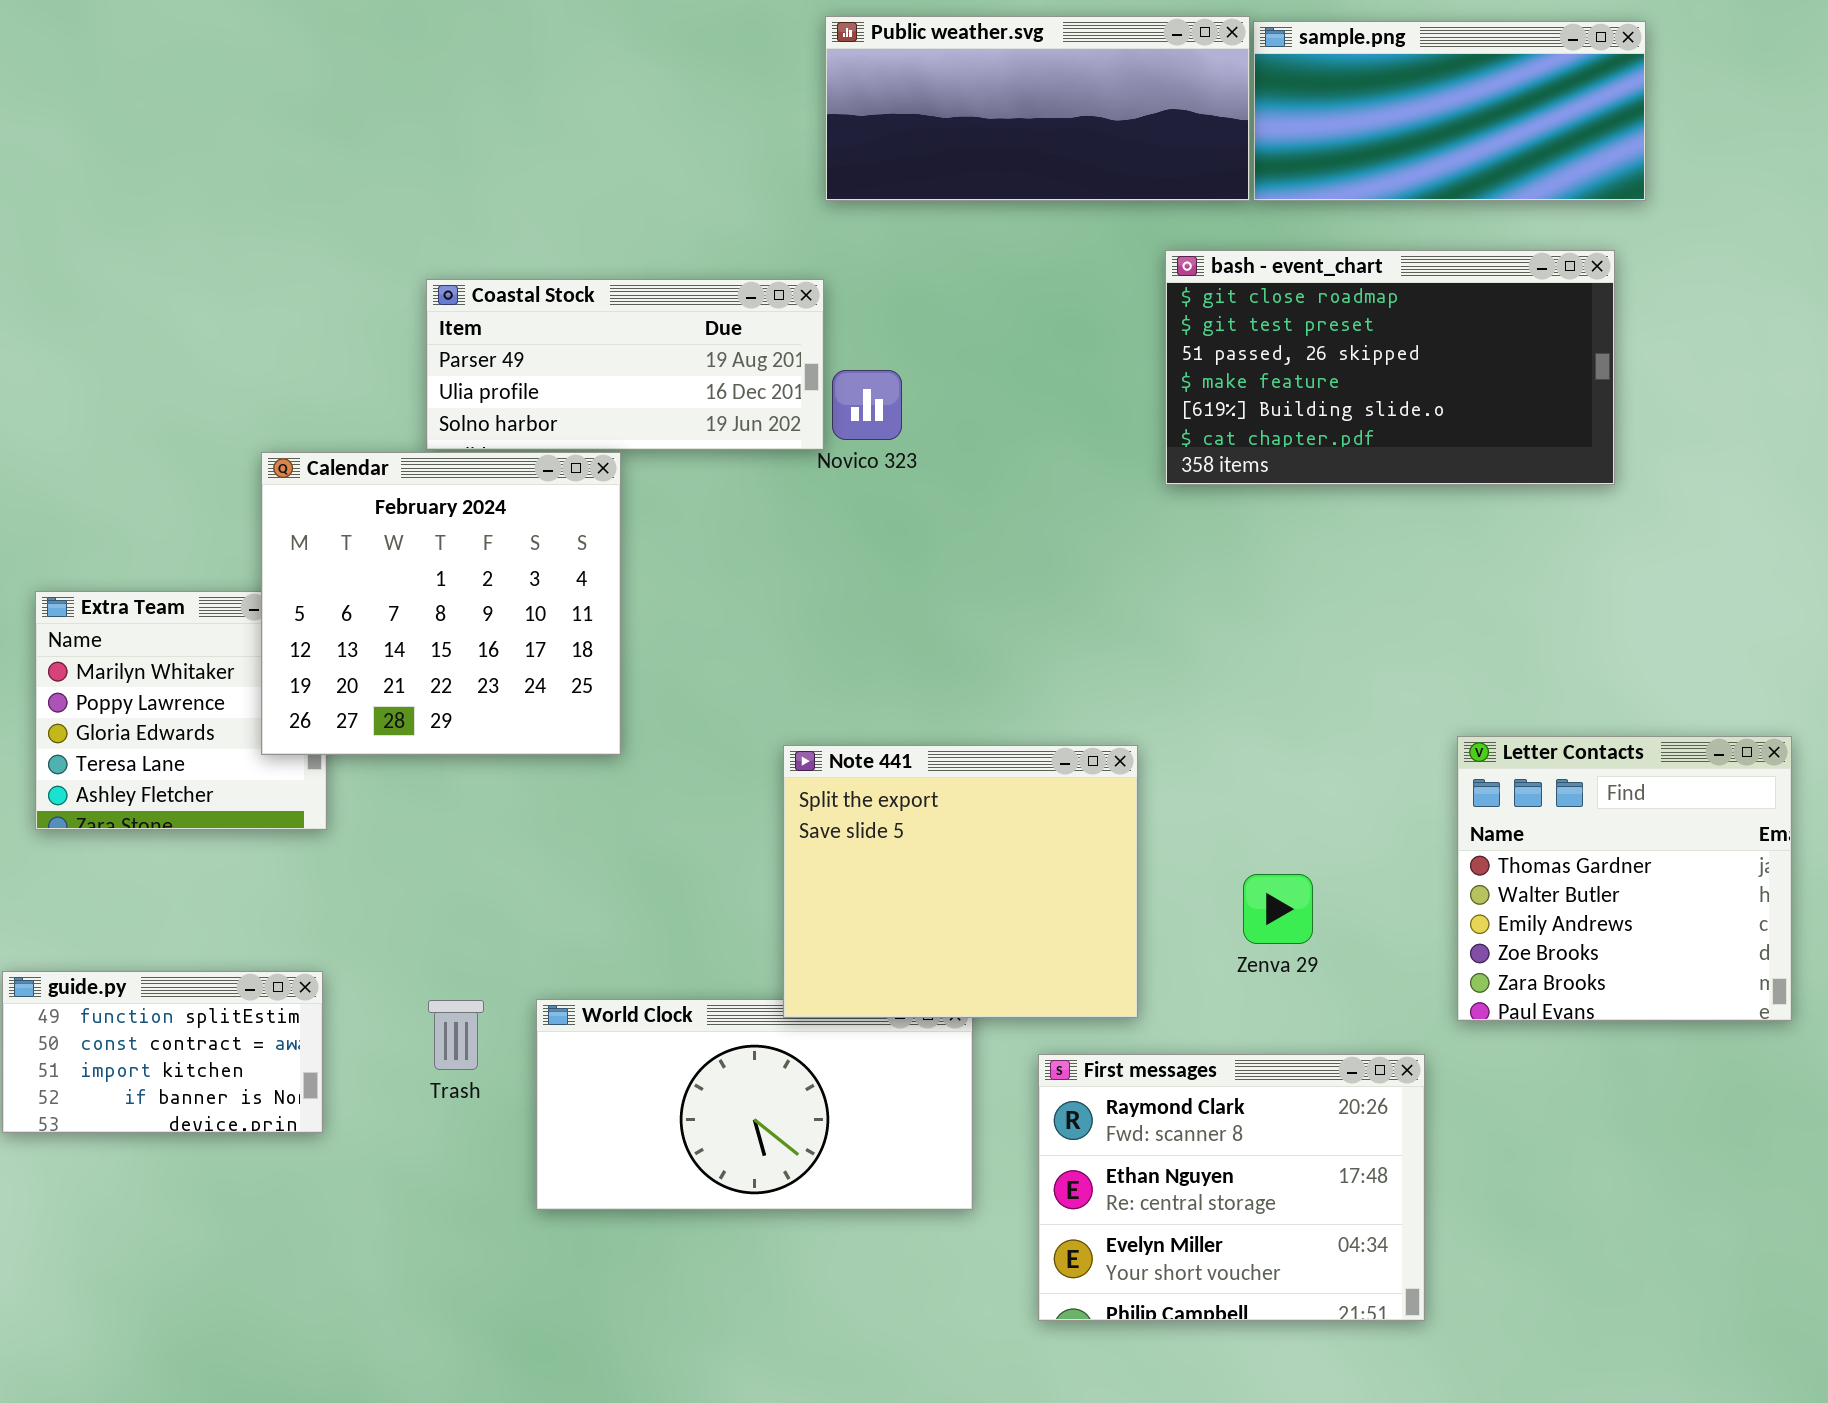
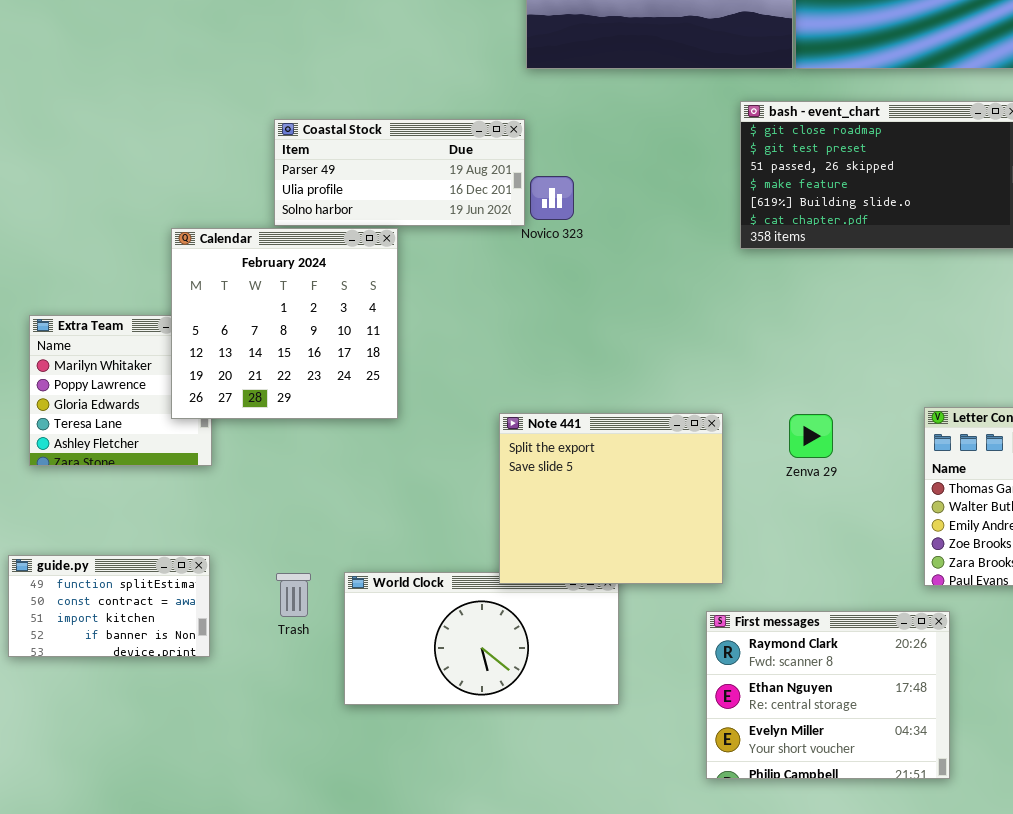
Zenva 29: [1243,874,1313,944] -> [789,414,833,458], moved
First messages: [1038,1054,1425,1321] -> [706,611,950,779], moved

